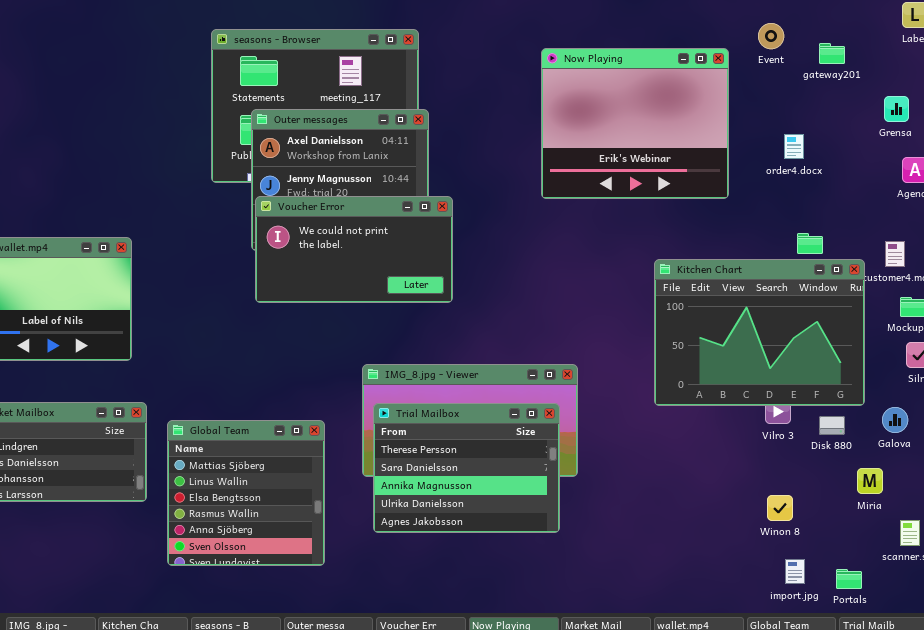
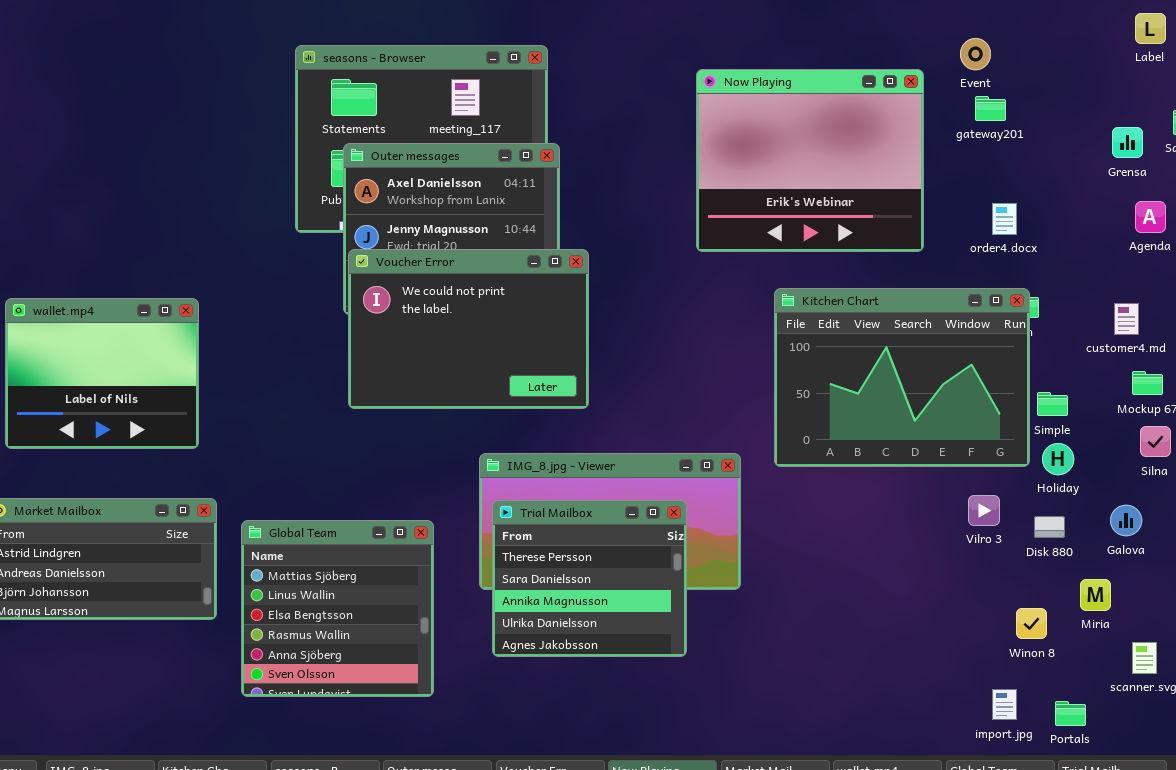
gateway201: [819,43,845,64] -> [975,96,1006,121], moved
order4.docx: [784,134,804,159] -> [992,203,1017,235], moved
Voucher Error: [255,196,453,303] -> [348,249,589,409], resized
Kitchen Chart: [654,259,865,406] -> [774,288,1030,467], moved
Trial Mailbox: [373,403,560,533] -> [492,500,687,657], resized
Winon 8: [767,495,793,521] -> [1016,608,1047,639], moved

